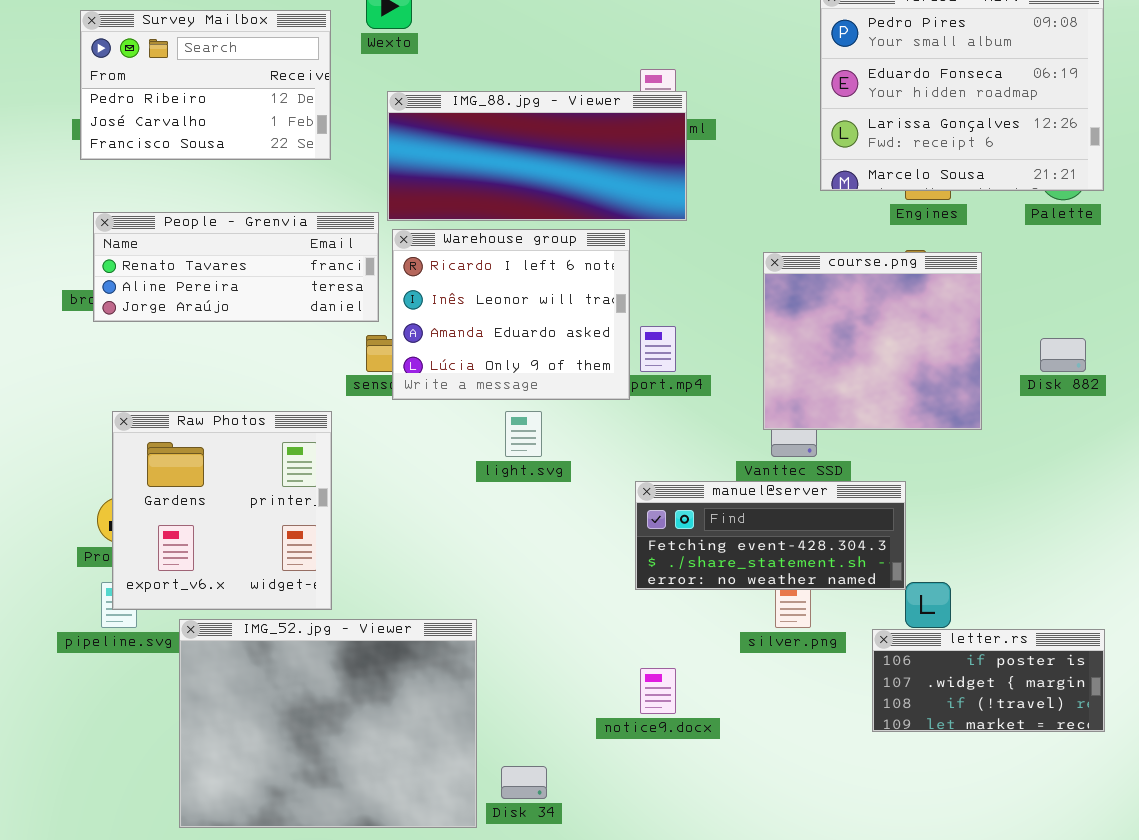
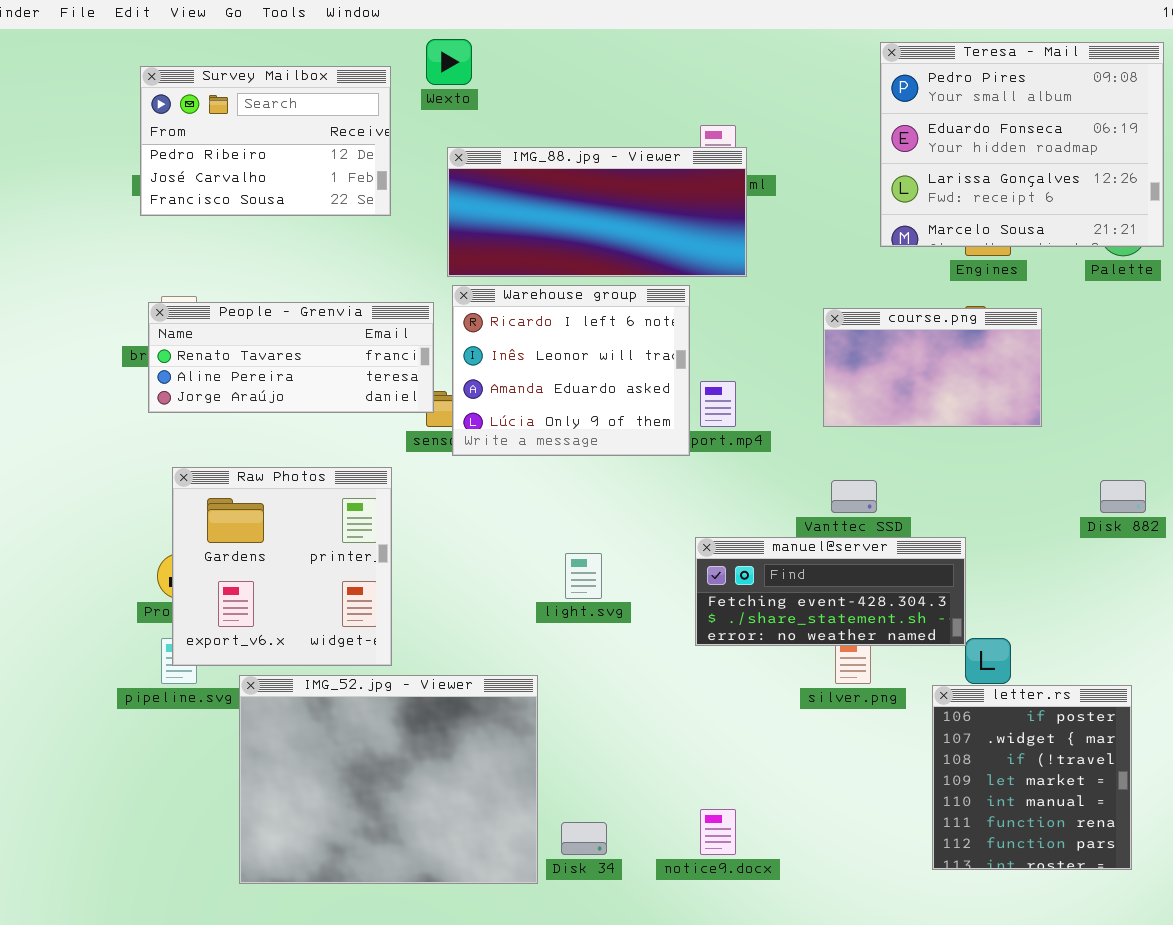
People - Grenvia: [93,212,379,322] -> [148,302,434,413], moved
course.png: [763,252,982,430] -> [823,308,1042,427], resized
Disk 882: [1040,338,1086,372] -> [1100,480,1146,513], moved
light.svg: [505,411,542,457] -> [565,553,602,599], moved
letter.rs: [872,629,1105,732] -> [932,685,1132,870], resized
notice9.docx: [640,668,676,714] -> [700,809,736,855], moved

